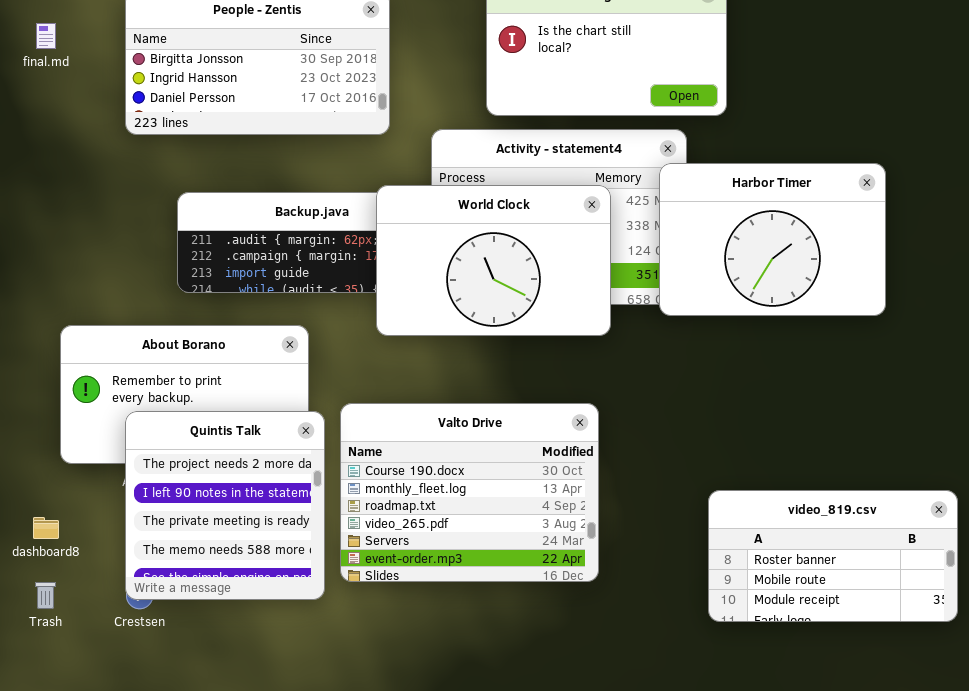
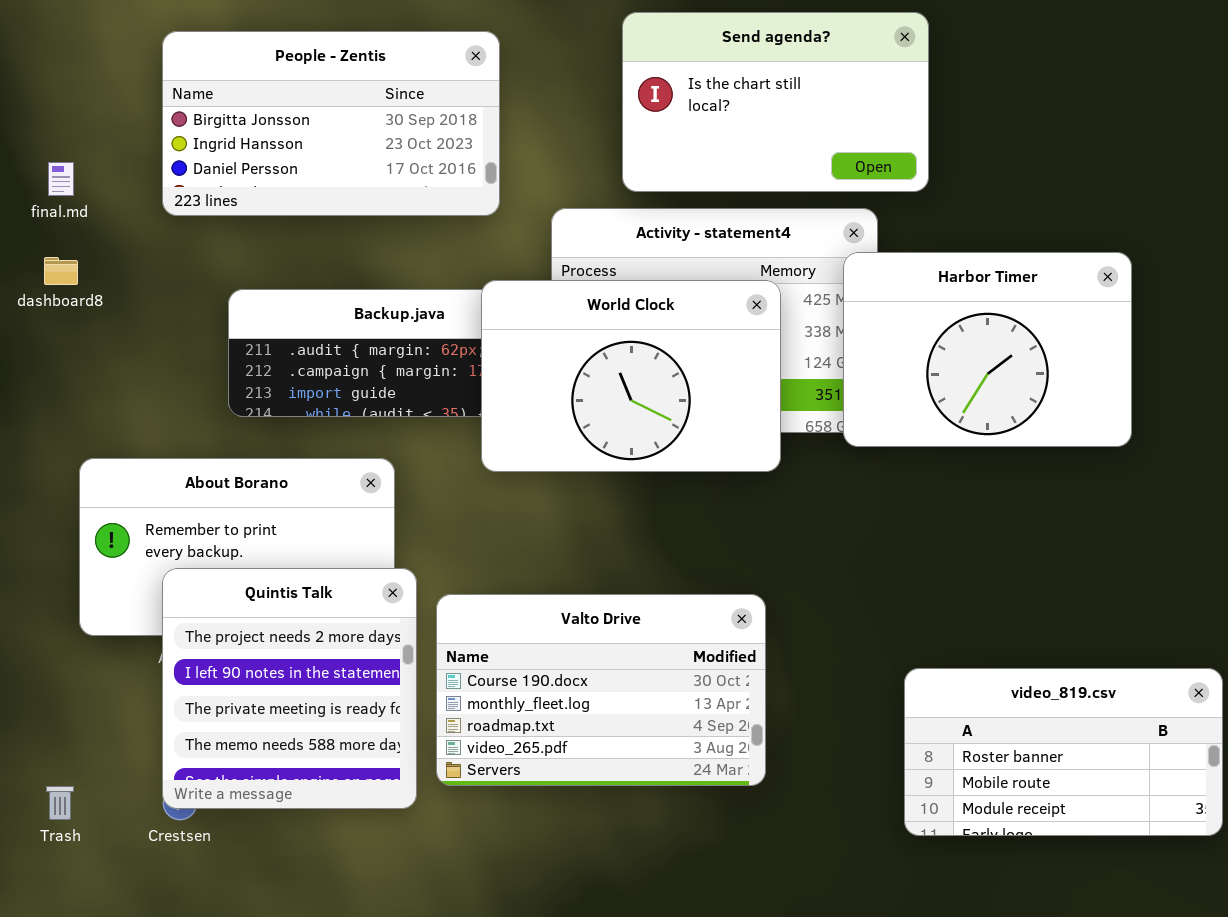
final.md: [36,23,56,49] -> [48,162,74,196], moved
Valto Drive: [340,403,599,582] -> [436,594,766,786], resized
dashboard8: [33,517,59,539] -> [44,257,78,285], moved

